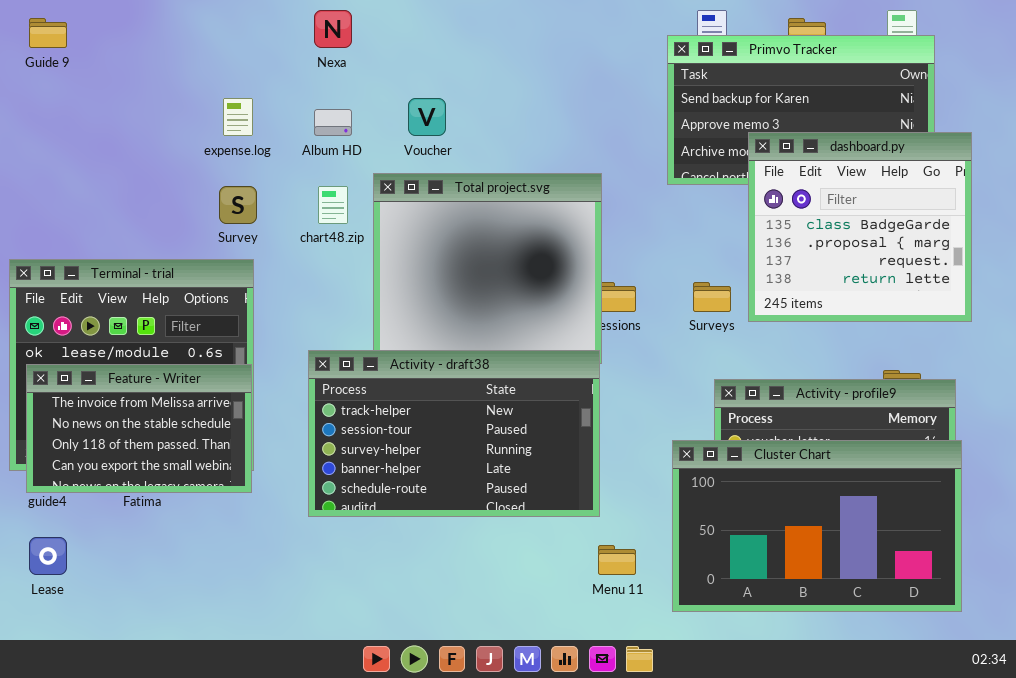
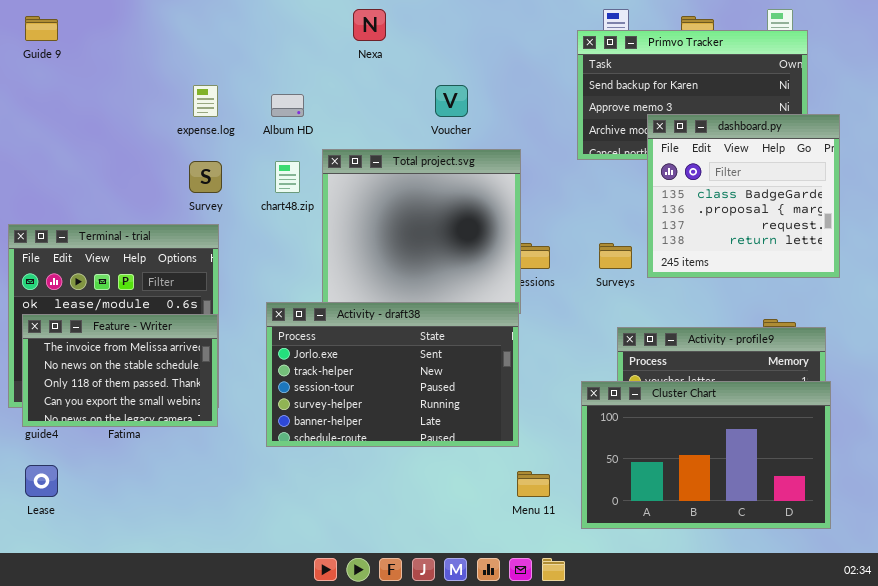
Nexa: [314,10,352,48] -> [353,9,386,41], moved
Voucher: [408,98,446,136] -> [435,85,468,117], moved
Activity - draft38: [308,350,600,517] -> [266,302,519,447], scrolled up 1 row

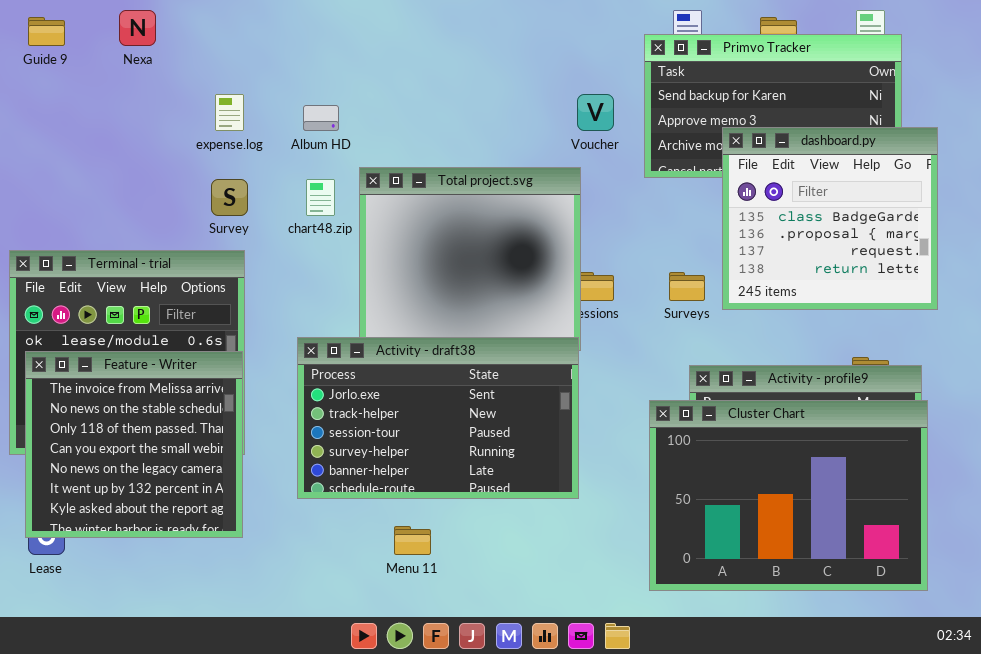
Nexa: [353,9,386,41] -> [119,10,156,46], moved
Voucher: [435,85,468,117] -> [577,94,614,131], moved
Feature - Writer: [22,314,218,427] -> [25,351,243,538], resized
Cluster Chart: [581,381,831,529] -> [649,400,928,591], resized
Menu 11: [517,471,550,497] -> [394,526,431,555], moved

